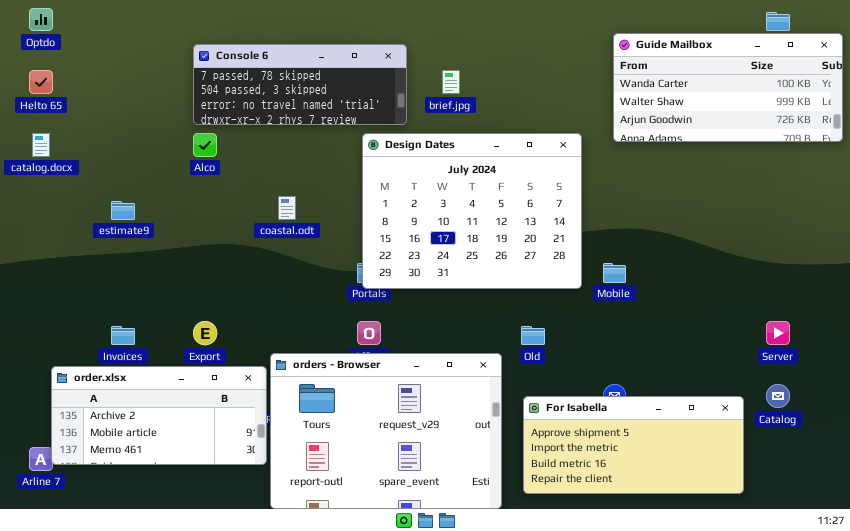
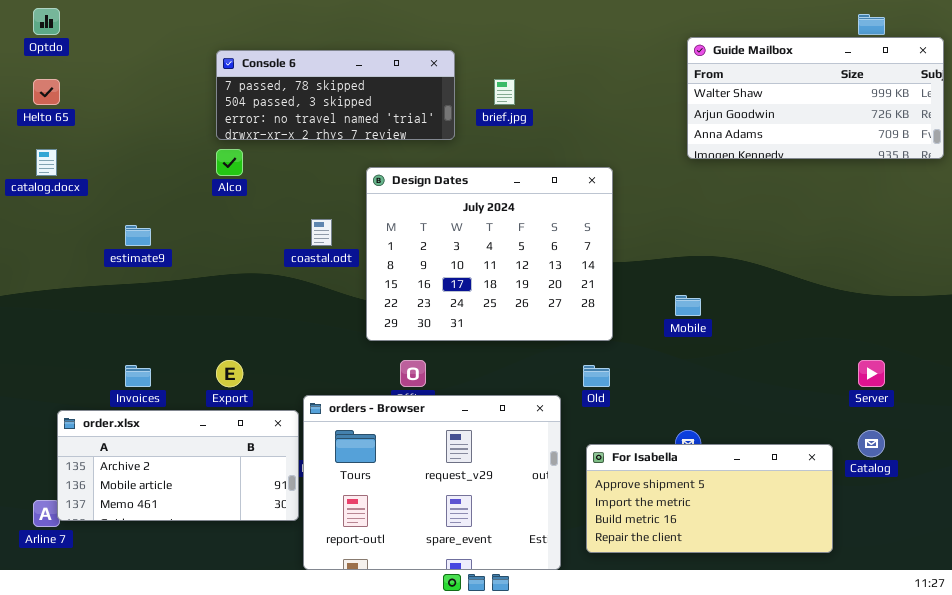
Guide Mailbox: [613,33,843,142] -> [687,37,944,159], scrolled down 1 row
Design Dates: [362,133,582,289] -> [366,167,613,341], moved

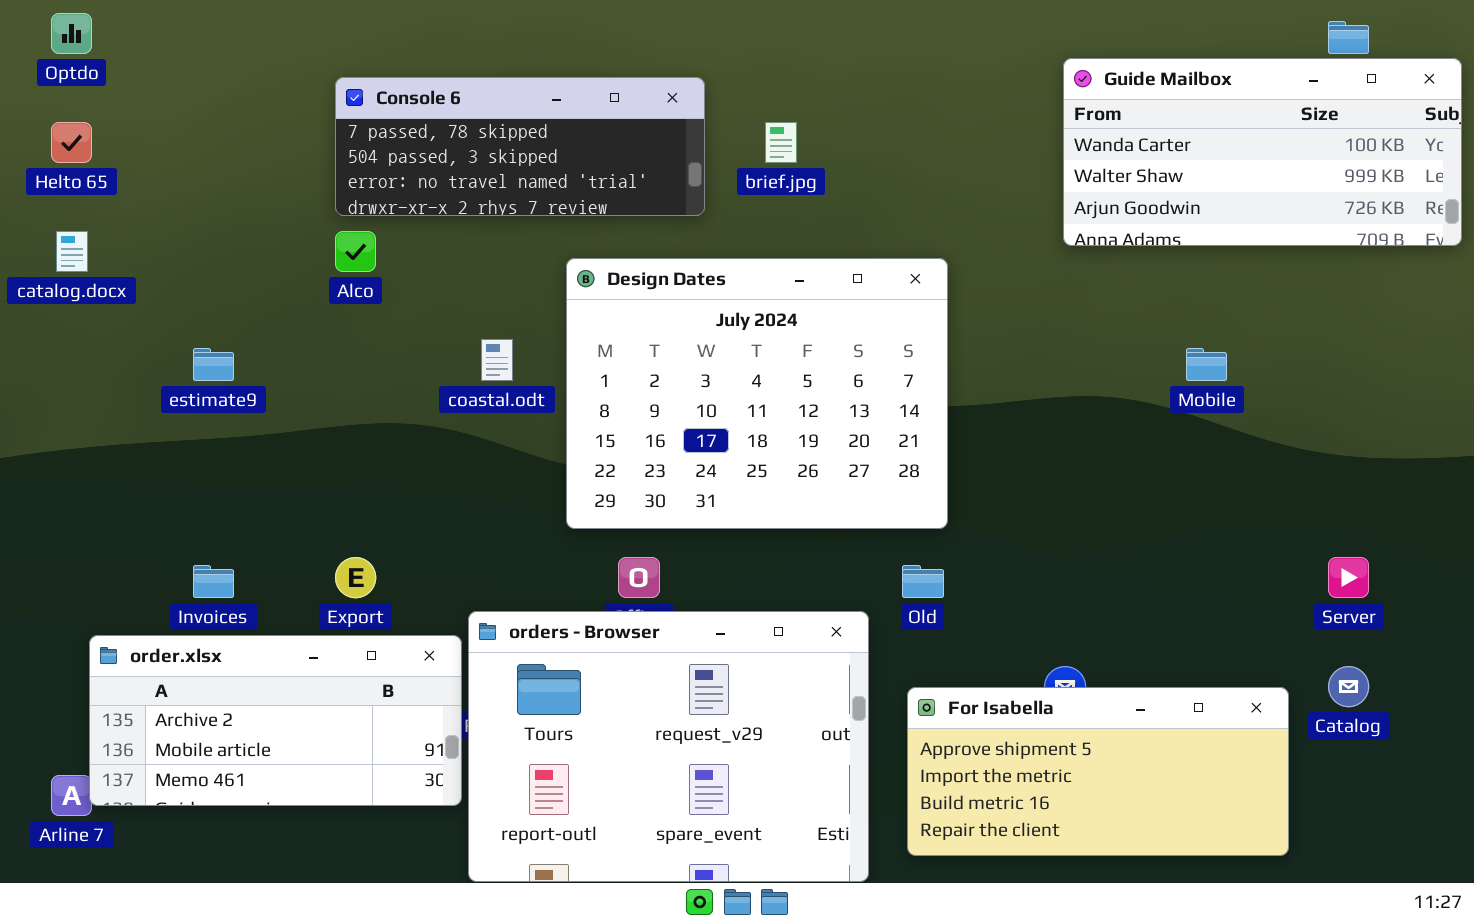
Guide Mailbox: [687,37,944,159] -> [1063,58,1462,246], scrolled up 1 row
Mobile: [675,295,701,316] -> [1186,348,1227,381], moved

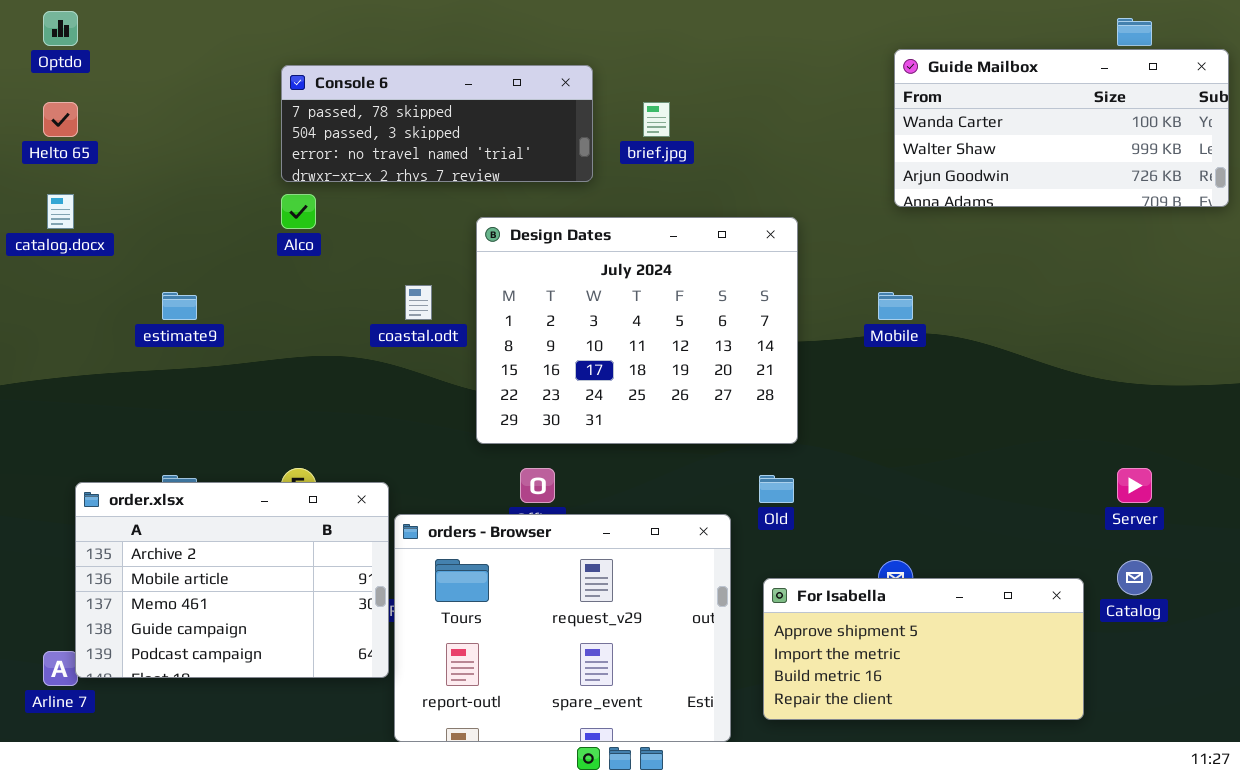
Mobile: [1186,348,1227,381] -> [878,292,913,320], moved
order.xlsx: [89,635,462,806] -> [75,482,389,678], resized

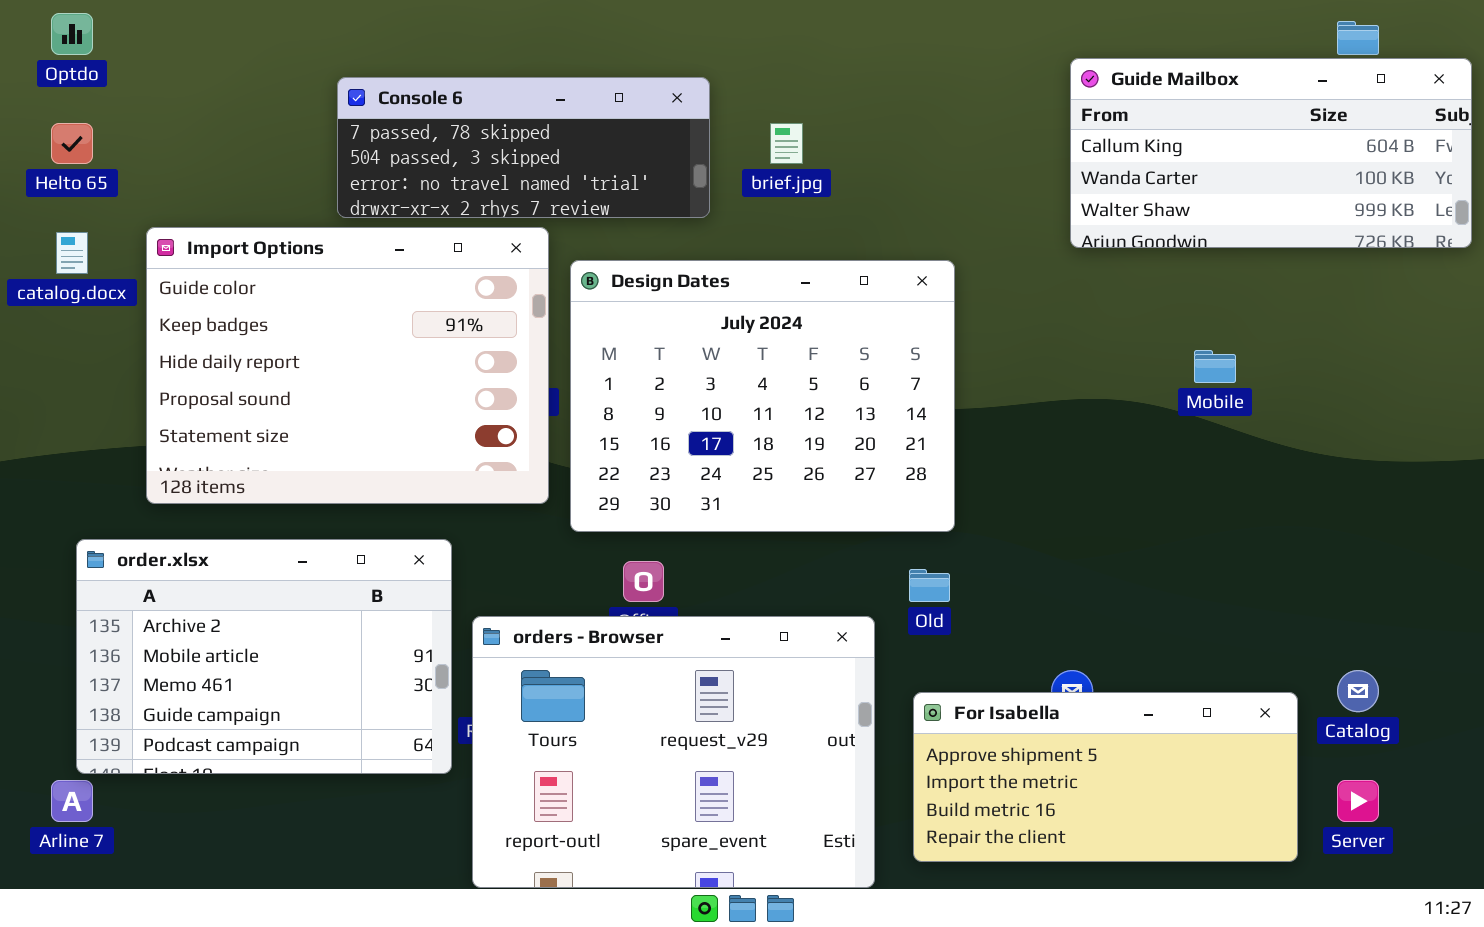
Guide Mailbox: [894,49,1229,207] -> [1070,58,1472,248], scrolled up 1 row
Import Options: none -> [146,227,549,504], opened
Mobile: [878,292,913,320] -> [1194,350,1236,383], moved
Server: [1117,468,1152,503] -> [1337,780,1379,822], moved
order.xlsx: [75,482,389,678] -> [76,539,452,774], moved

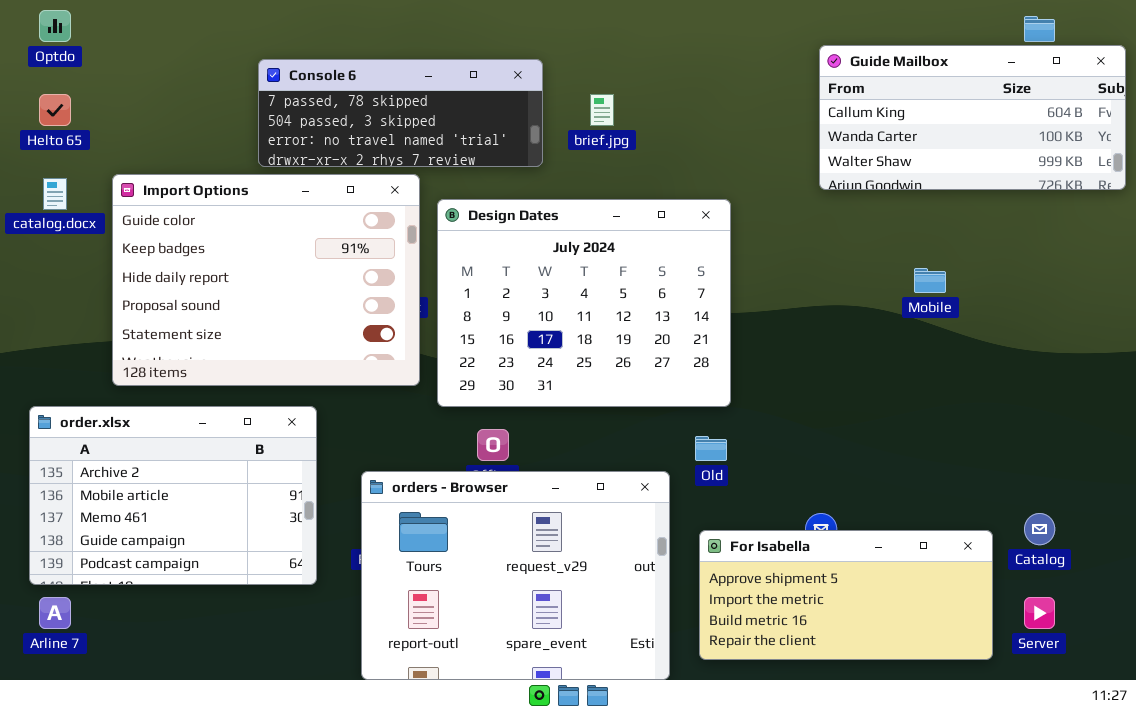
order.xlsx: [76,539,452,774] -> [29,406,317,585], moved

